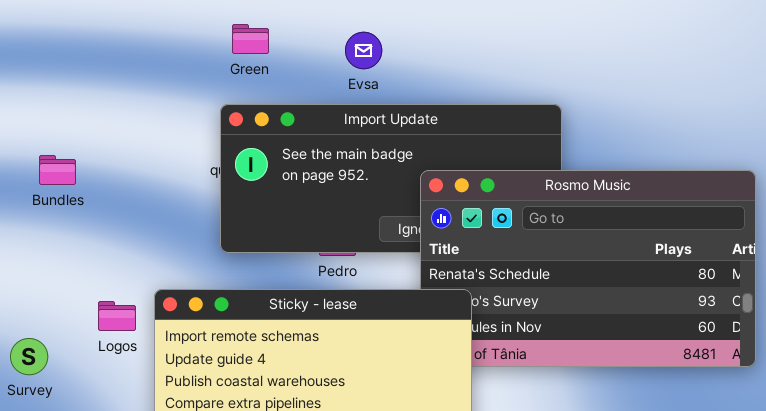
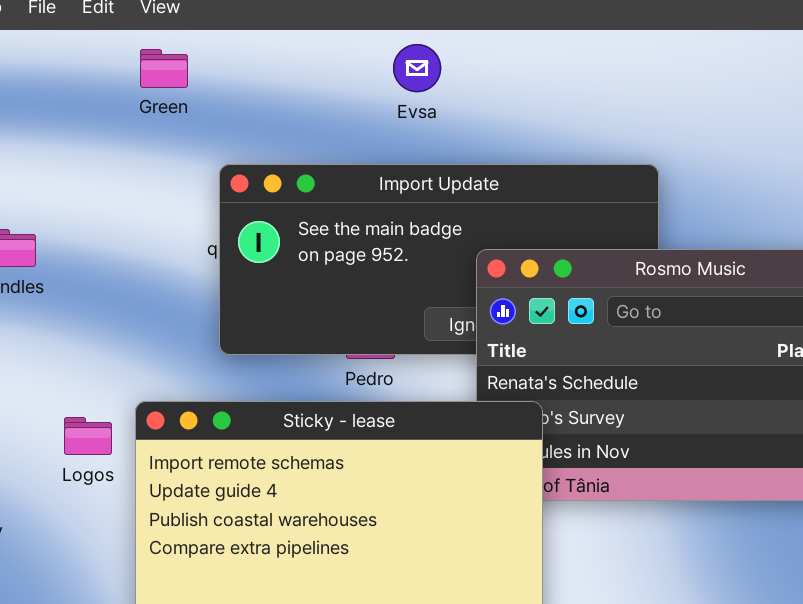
Green: [232,24,269,54] -> [140,49,188,88], moved
Evsa: [345,32,382,69] -> [393,44,441,92], moved

